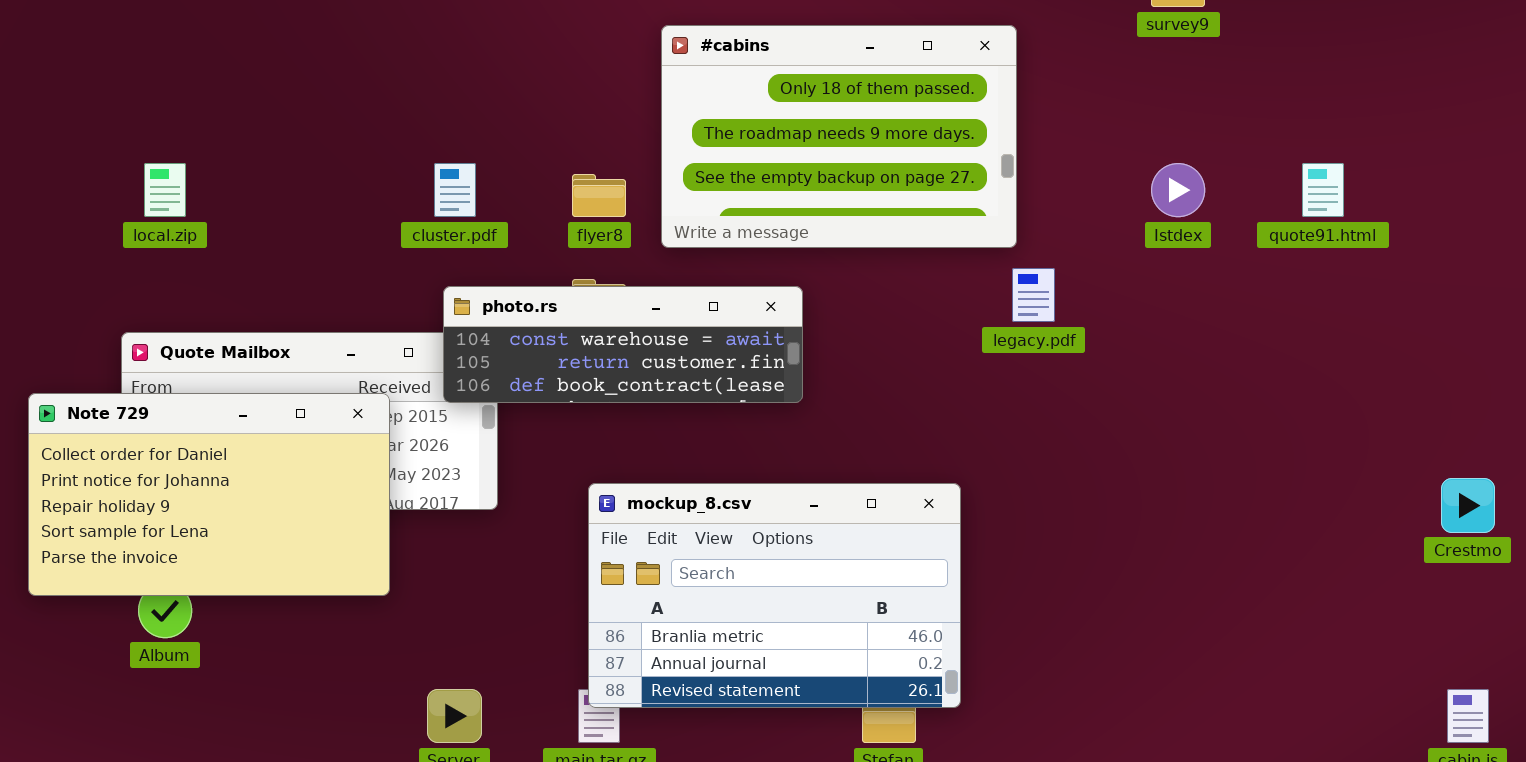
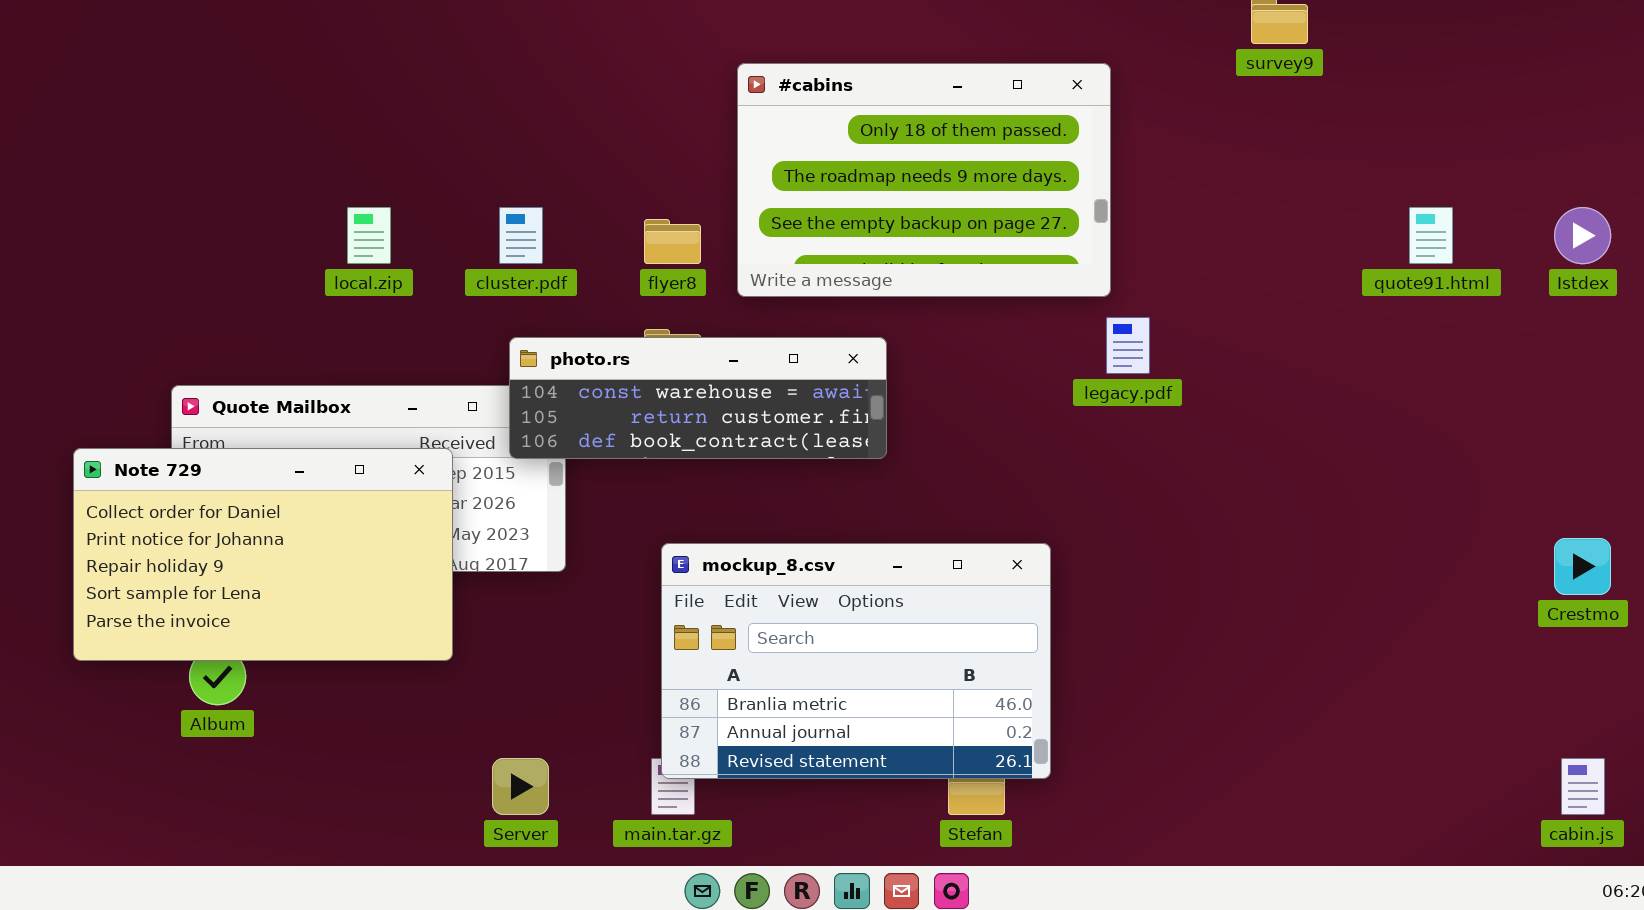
local.zip: [144,163,186,217] -> [347,207,391,264], moved
Istdex: [1151,163,1205,217] -> [1554,207,1611,264], moved

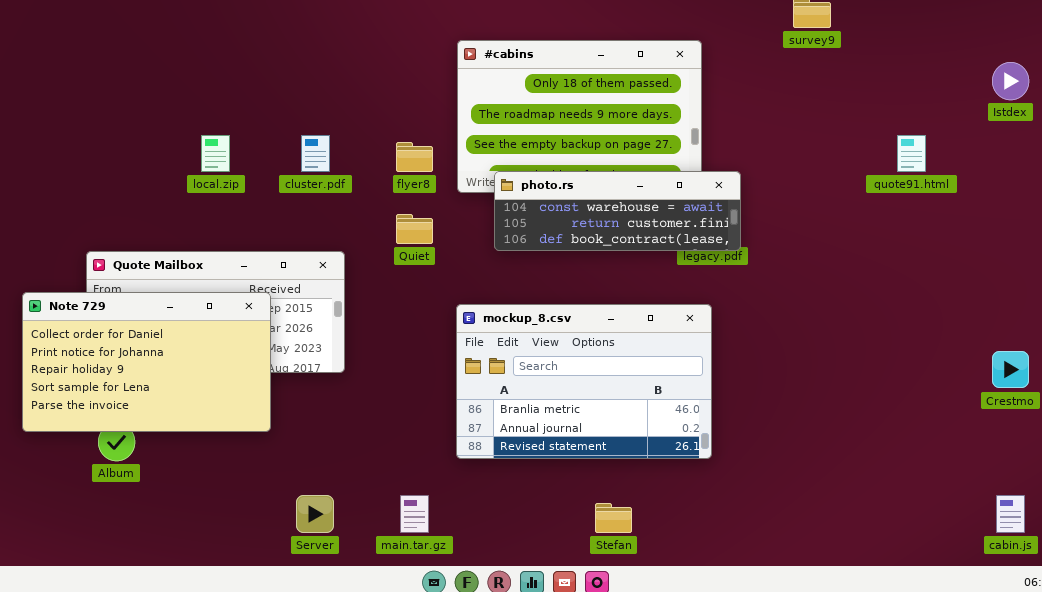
Istdex: [1554,207,1611,264] -> [992,62,1029,100], moved
photo.rs: [509,337,887,459] -> [494,171,741,251], moved
mockup_8.csv: [661,543,1051,779] -> [456,304,712,459], moved

